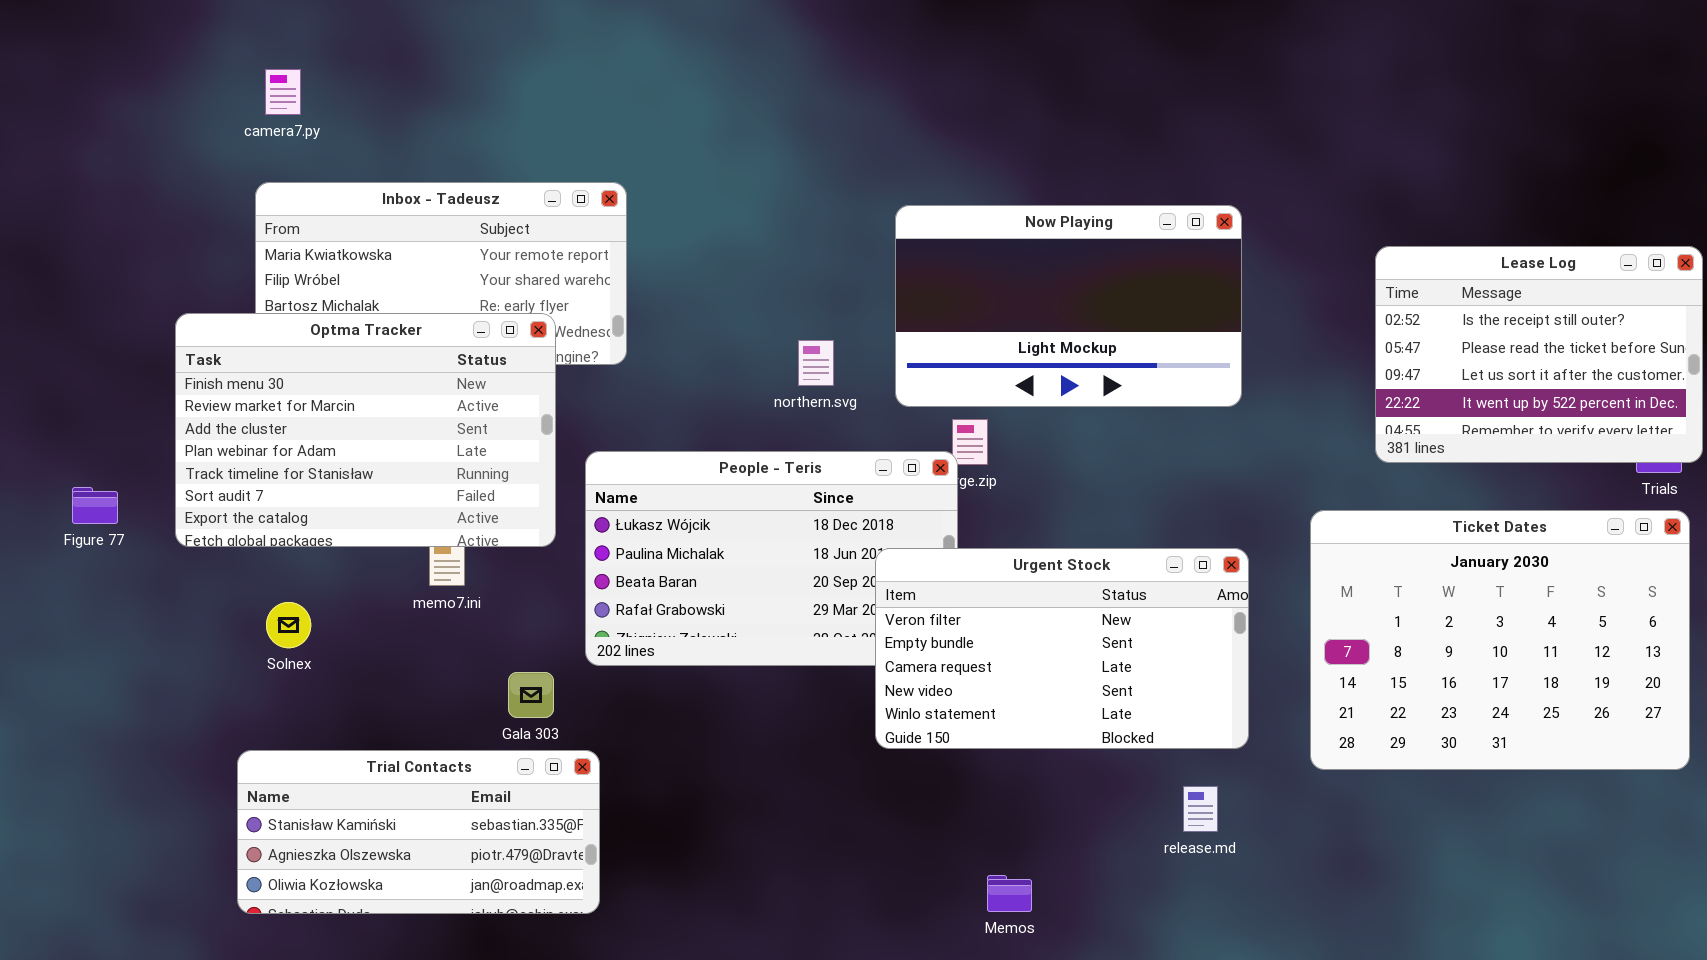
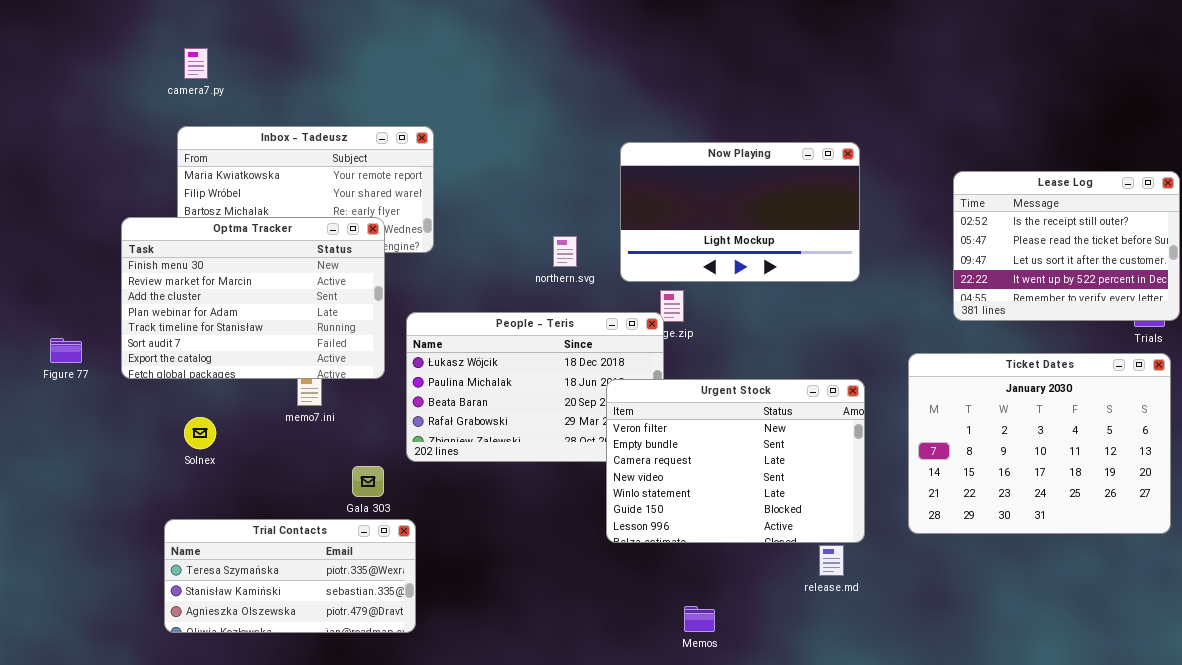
Urgent Stock: [875,548,1249,749] -> [606,379,865,543], resized
Trial Contacts: [237,750,600,914] -> [164,519,416,633], scrolled up 1 row

